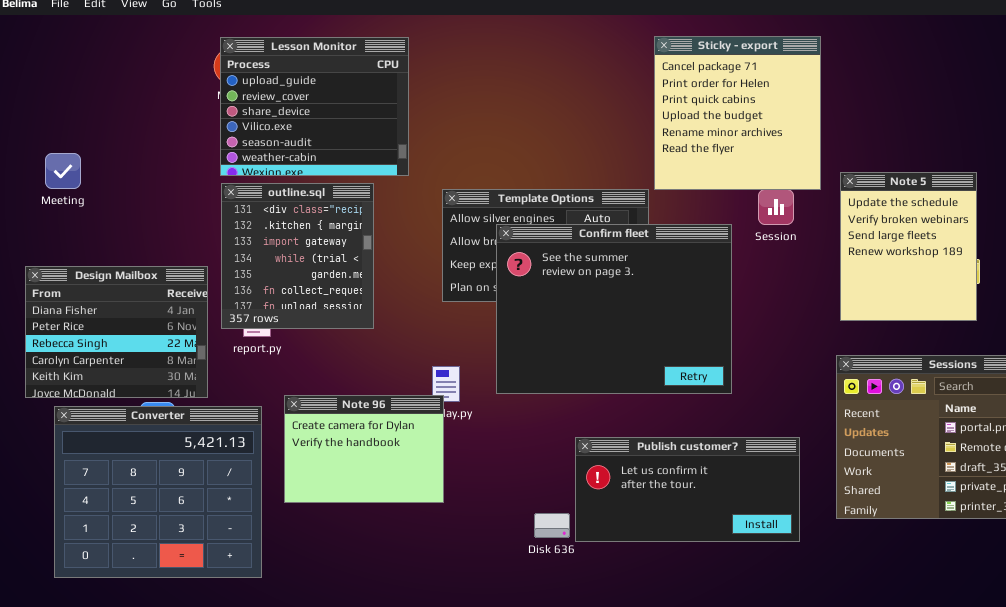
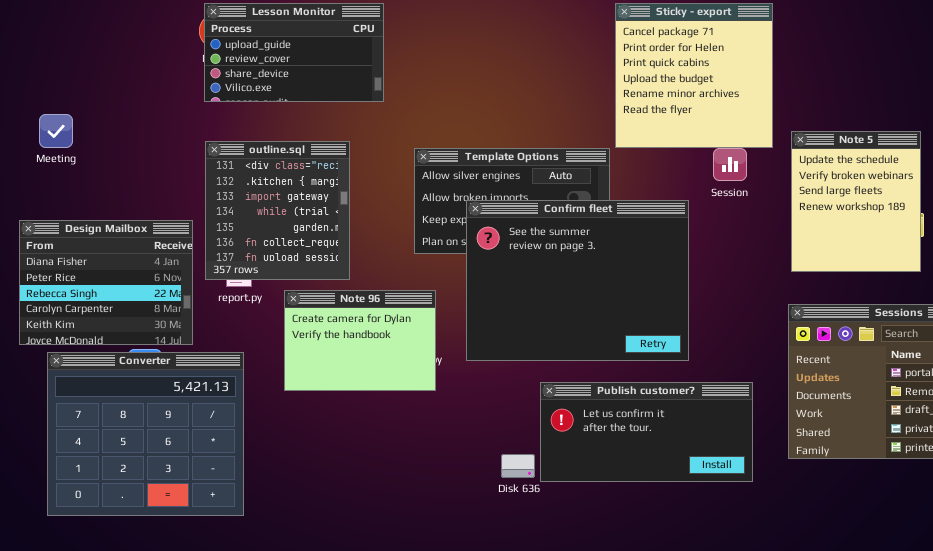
Lesson Monitor: [220,37,409,176] -> [204,3,384,102], resized
Confirm fleet: [496,224,732,394] -> [466,200,689,361], moved
Note 96: [284,395,444,503] -> [284,290,436,391], moved

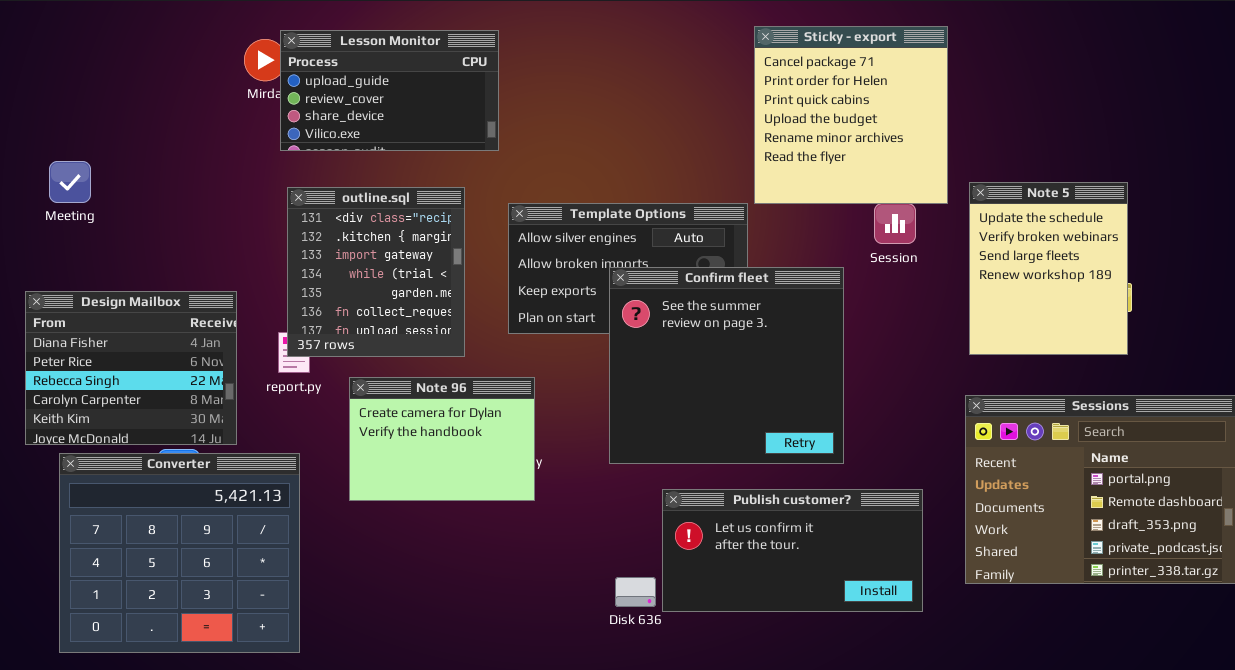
Lesson Monitor: [204,3,384,102] -> [280,30,499,151], moved
outline.sql: [205,141,350,280] -> [287,187,465,357], moved
Confirm fleet: [466,200,689,361] -> [609,267,844,464], resized

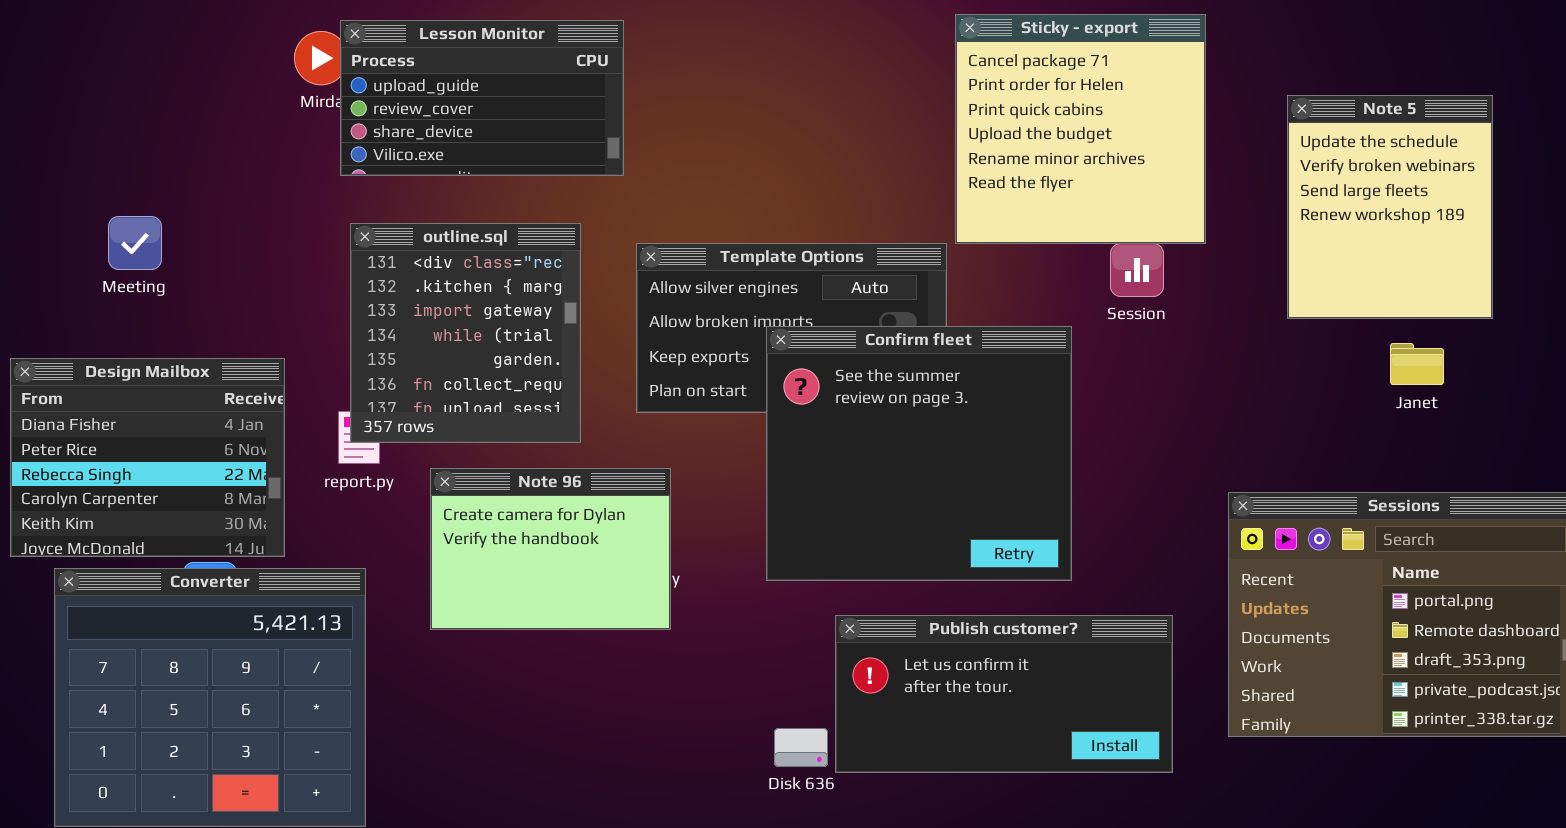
Meeting: [49,161,91,203] -> [108,216,162,270], moved
Note 5: [969,182,1128,355] -> [1287,95,1493,319], moved

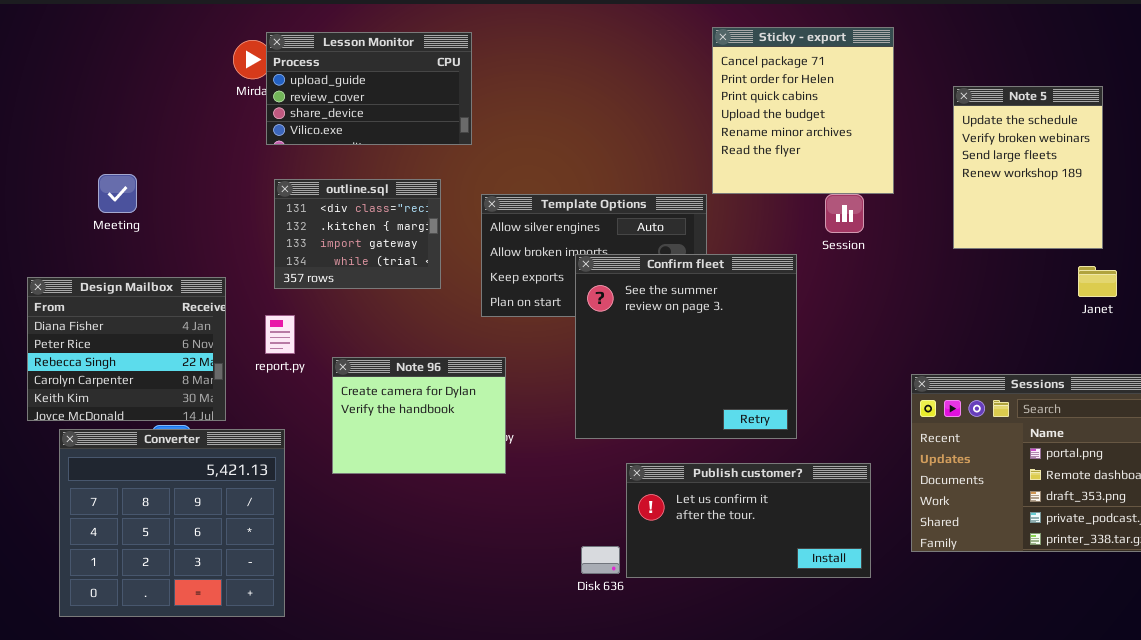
outline.sql: [350,223,581,443] -> [274,179,441,289], resized
Janet: [1390,343,1444,385] -> [1078,266,1117,297], moved

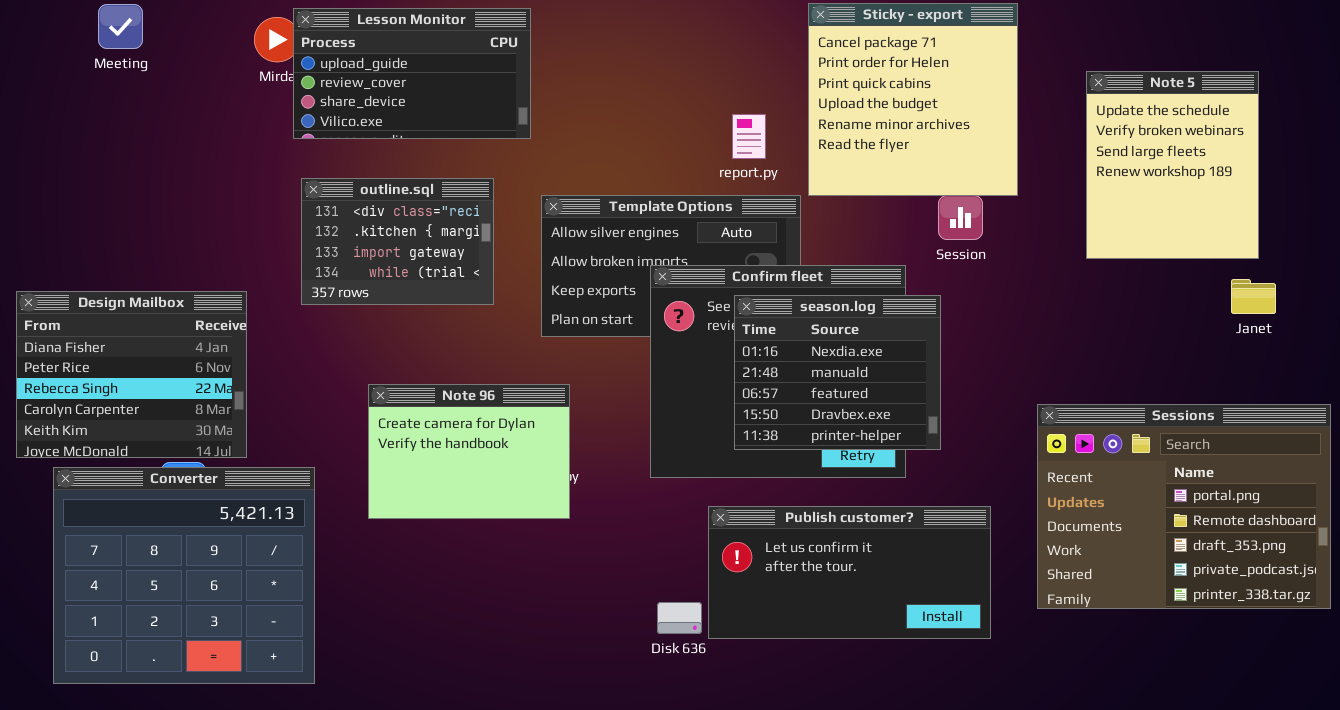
Meeting: [98,174,137,213] -> [98,4,143,49], moved
season.log: none -> [734,295,941,450], opened
report.py: [265,315,295,354] -> [732,114,766,159], moved

